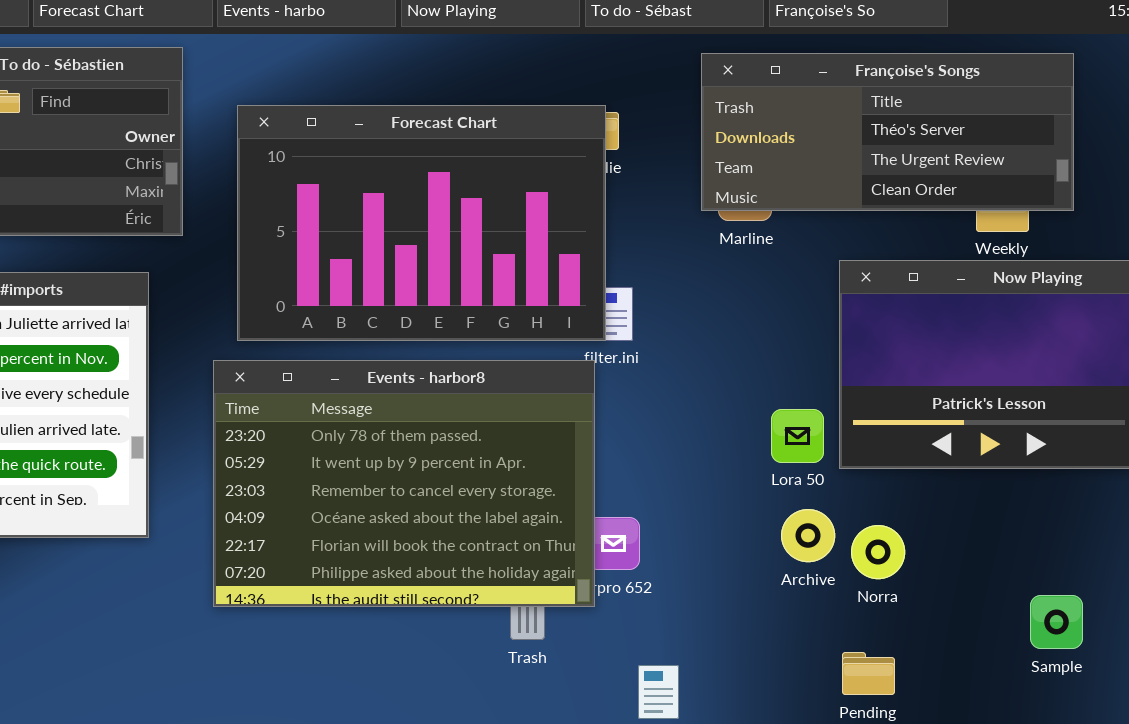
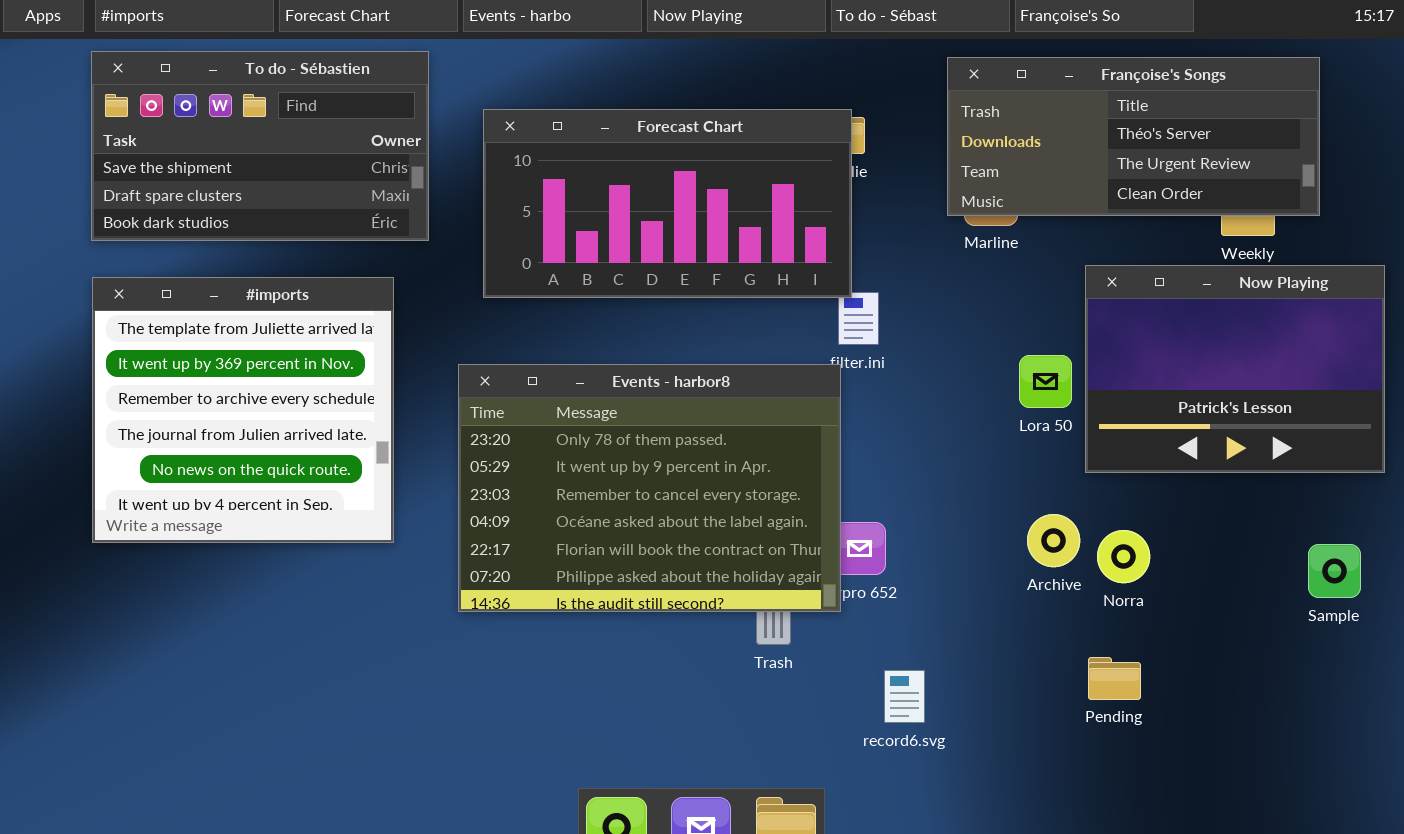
Forecast Chart: [237,105,606,341] -> [483,109,852,298], resized
Lora 50: [771,409,824,463] -> [1019,355,1072,408], moved
Sample: [1030,595,1083,649] -> [1308,544,1361,598], moved

